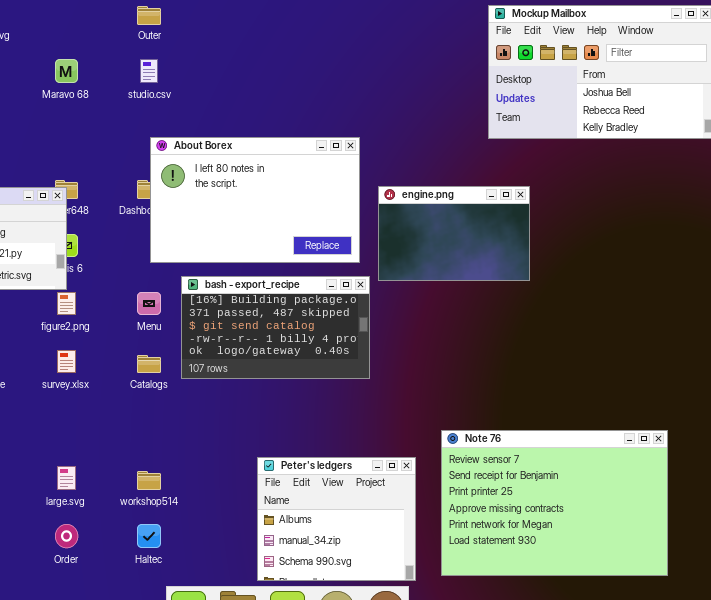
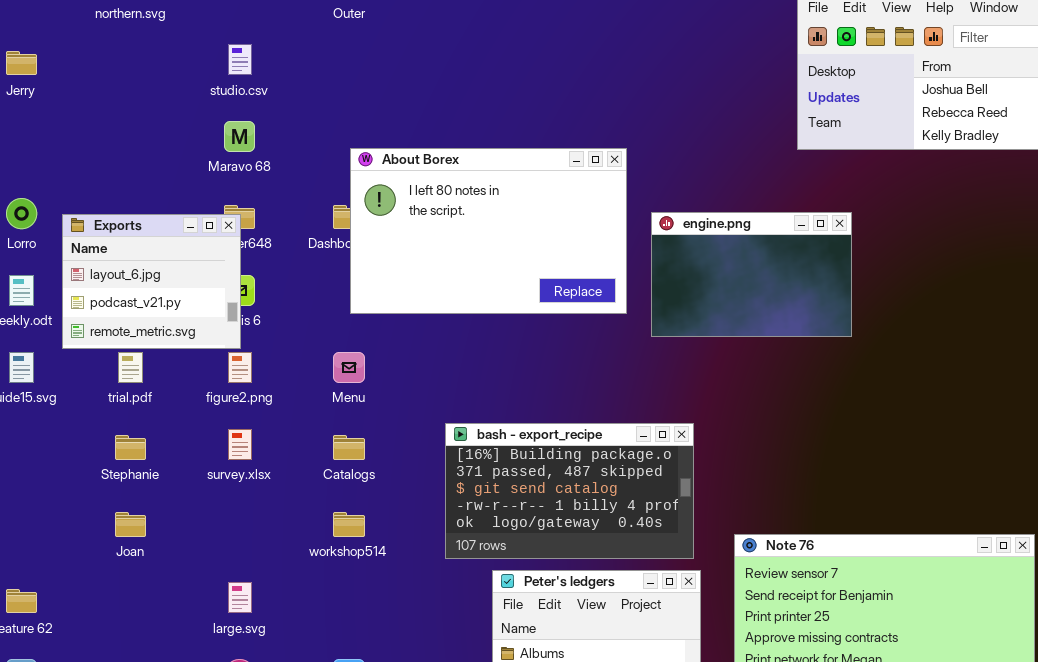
Maravo 68: [55,59,78,83] -> [224,121,255,152], moved
studio.csv: [140,59,158,83] -> [228,44,252,75], moved
bash - export_recipe: [181,276,370,379] -> [445,423,694,559], moved
workshop514: [137,471,161,490] -> [333,512,365,537], moved

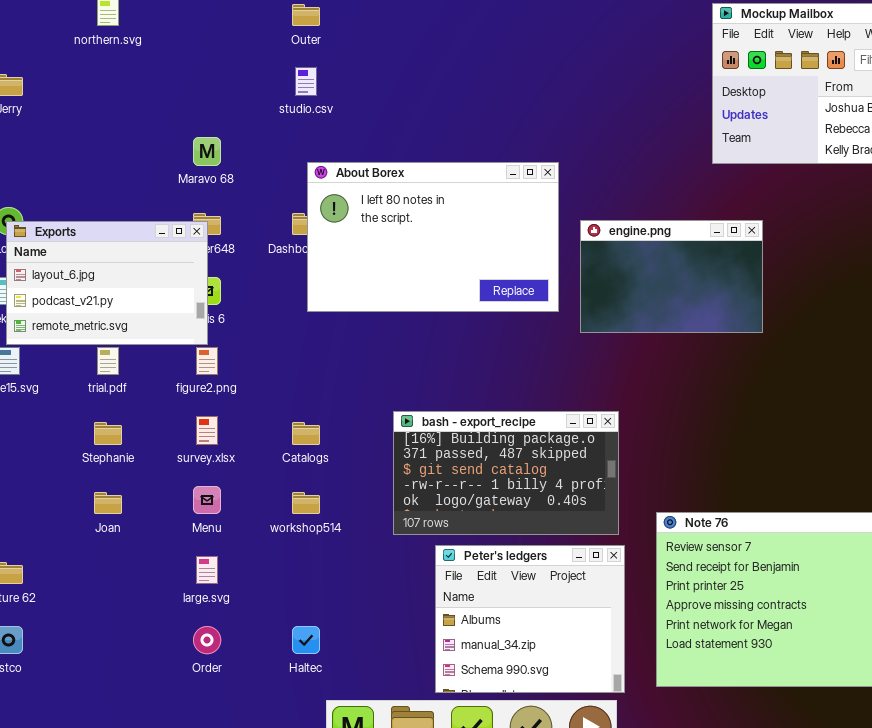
studio.csv: [228,44,252,75] -> [295,67,317,96], moved
Exports: [62,214,241,349] -> [6,221,208,345], resized
Menu: [333,352,365,383] -> [193,486,221,514], moved

